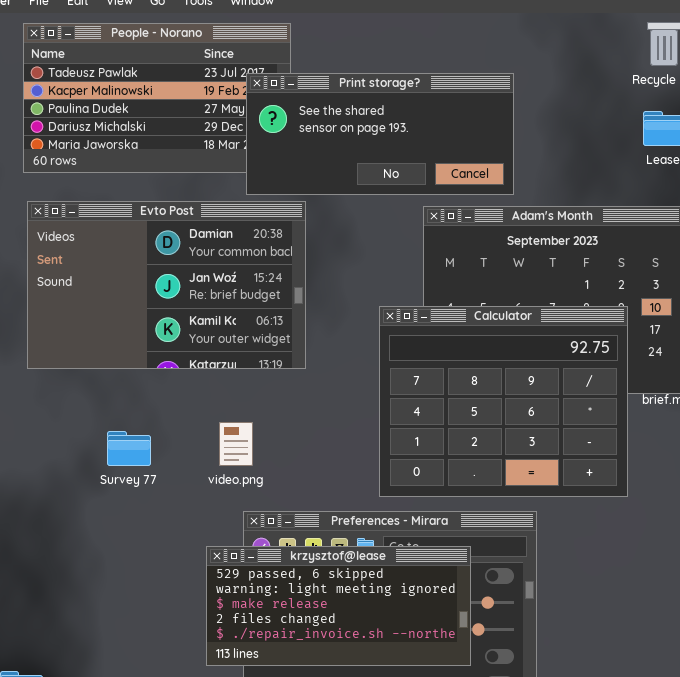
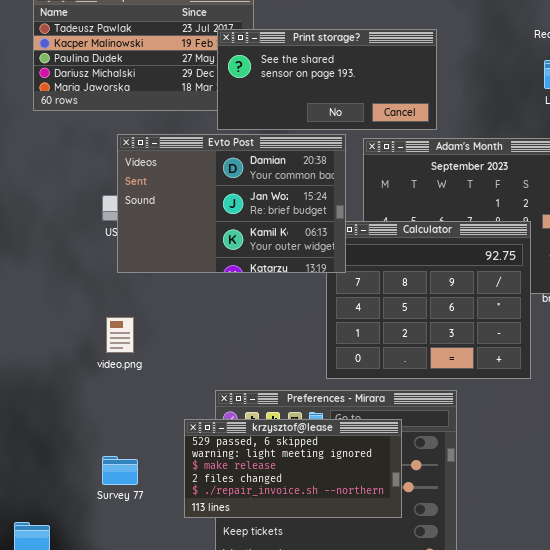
Evto Post: [27,201,306,369] -> [117,134,346,273], moved
video.png: [219,422,253,466] -> [106,317,134,353], moved
Survey 77: [107,431,151,466] -> [102,456,138,485], moved

